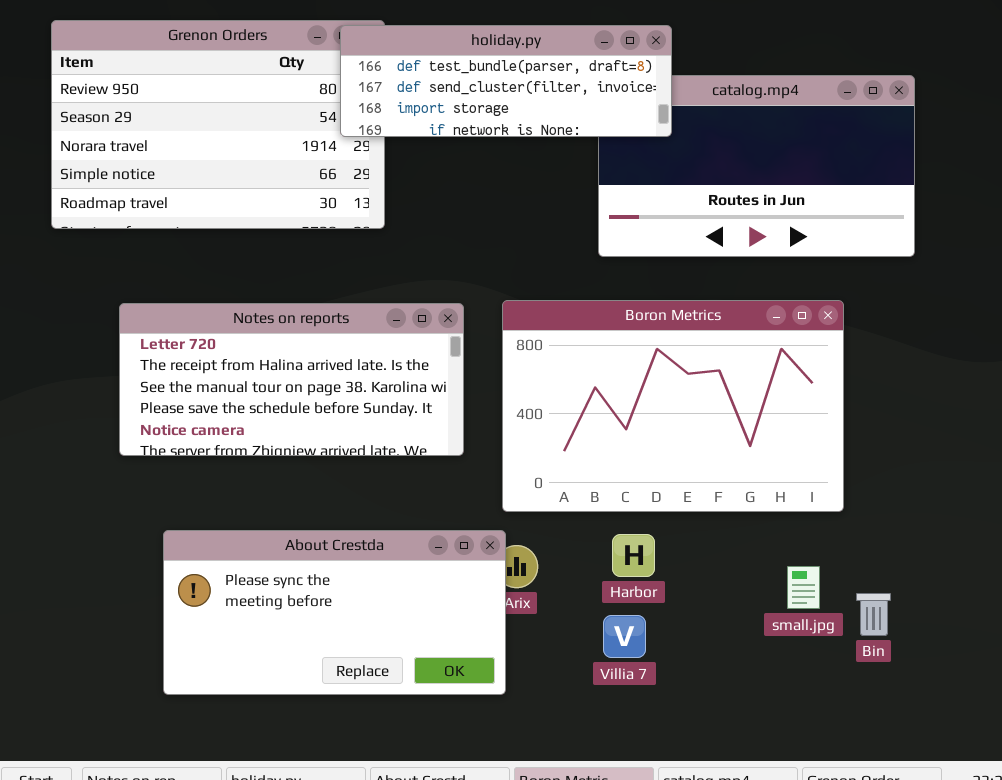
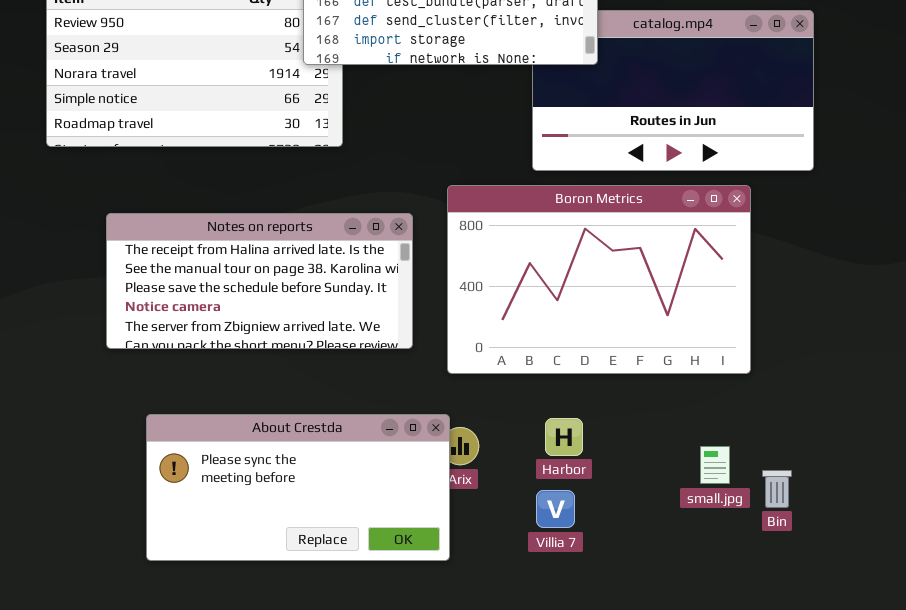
Boron Metrics: [502,300,844,512] -> [447,185,751,374], moved
Notes on reports: [119,303,464,456] -> [106,213,413,349], scrolled down 1 row

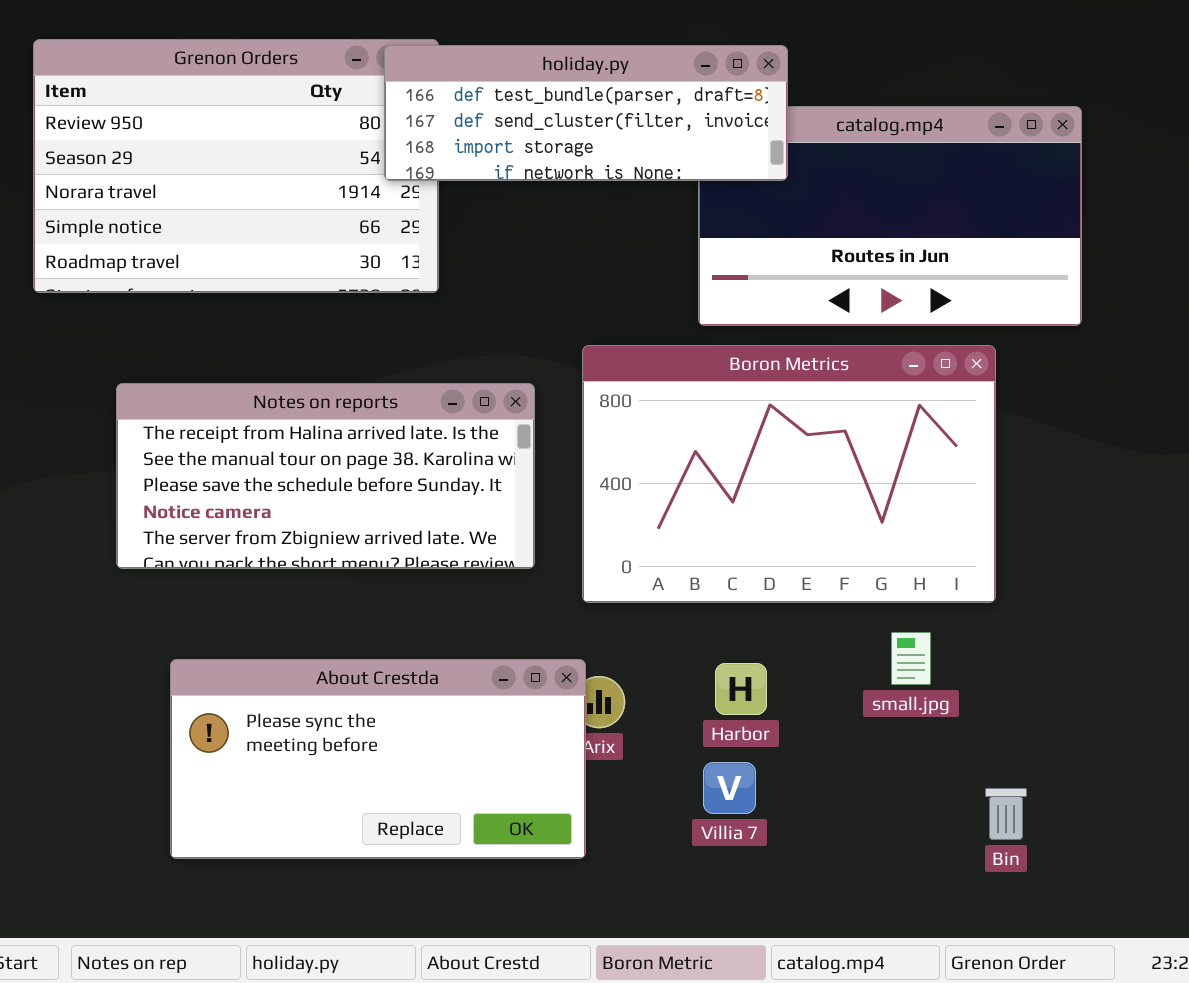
small.jpg: [700,446,730,484] -> [891,632,931,685], moved
Bin: [762,470,792,508] -> [985,788,1027,840], moved

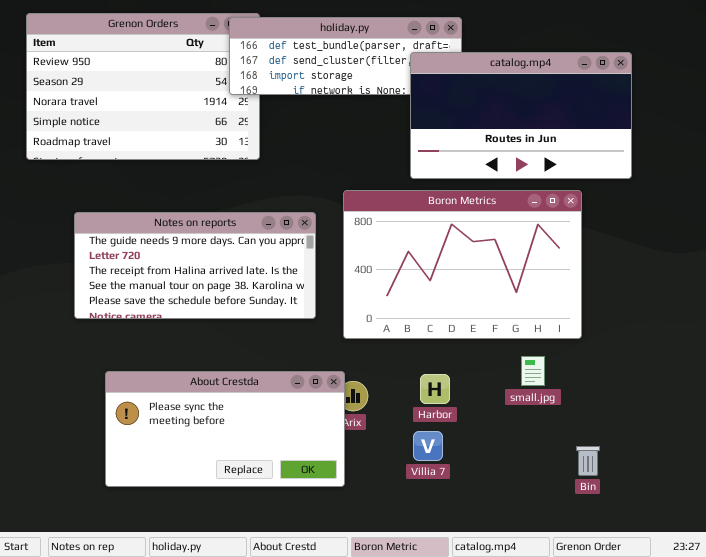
catalog.mp4: [698,106,1082,326] -> [410,52,632,179], raised
Notes on reports: [116,383,535,569] -> [74,212,316,319], scrolled up 2 rows

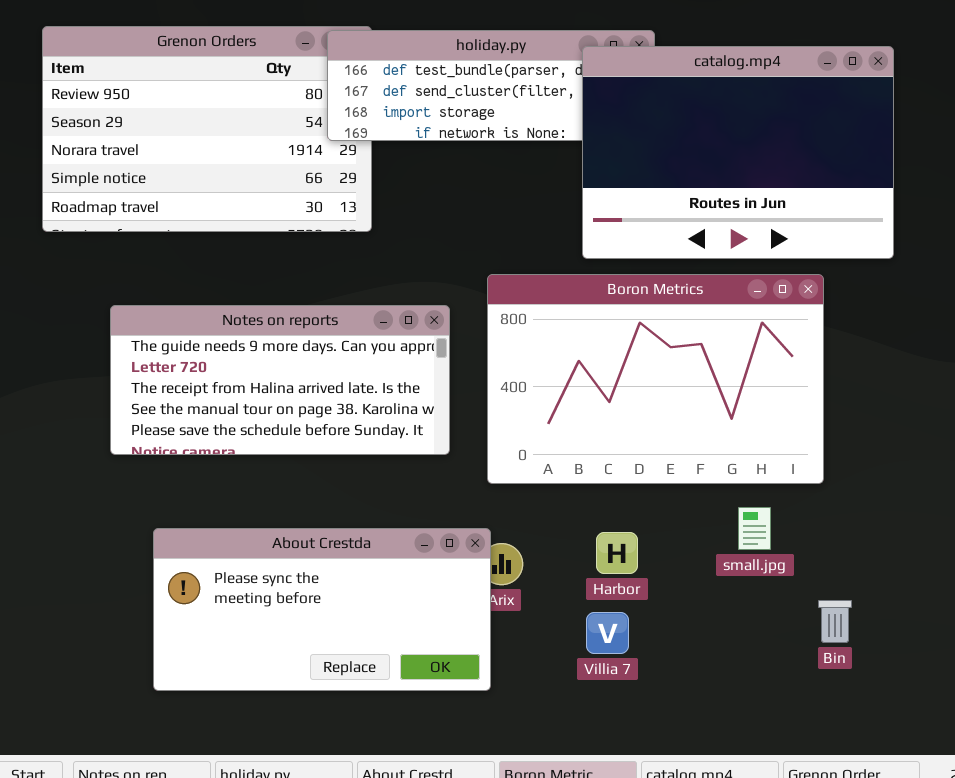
catalog.mp4: [410,52,632,179] -> [582,46,894,259], resized
Bin: [576,446,600,476] -> [818,600,852,643], moved

